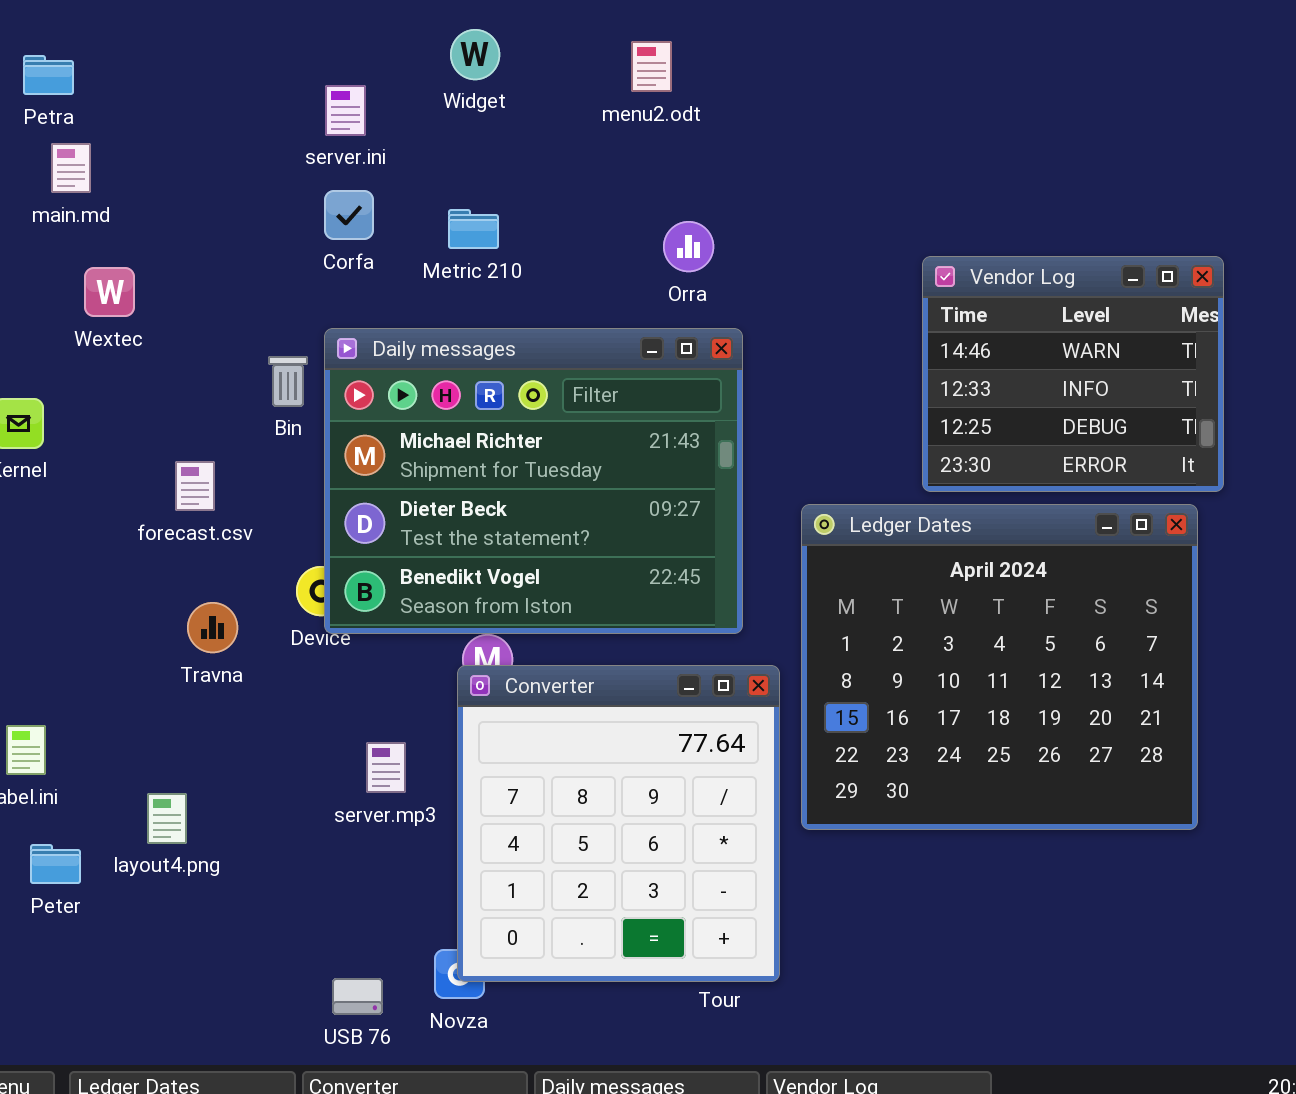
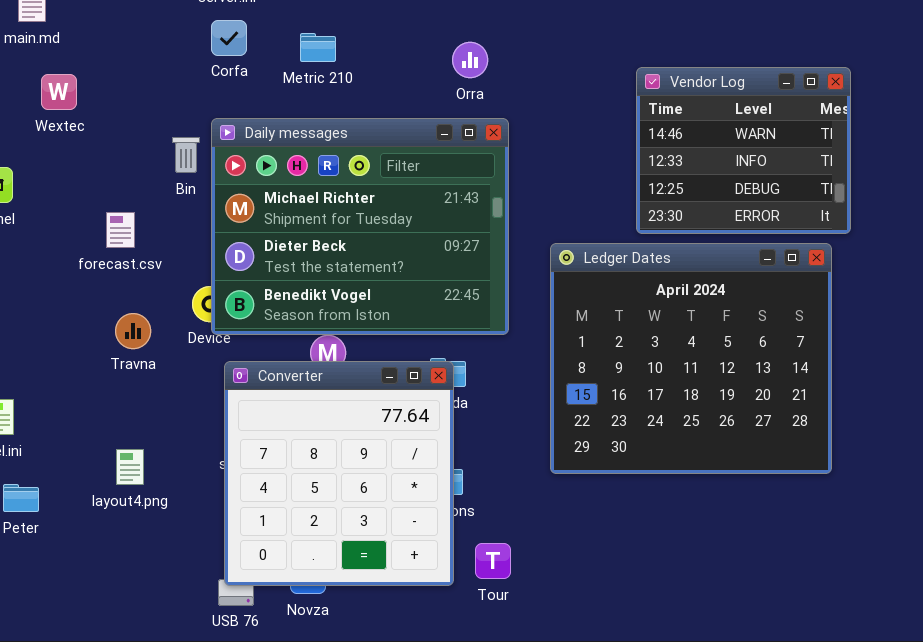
Converter: [457,665,780,982] -> [224,361,454,586], moved
layout4.png: [147,793,187,844] -> [116,449,144,485], moved

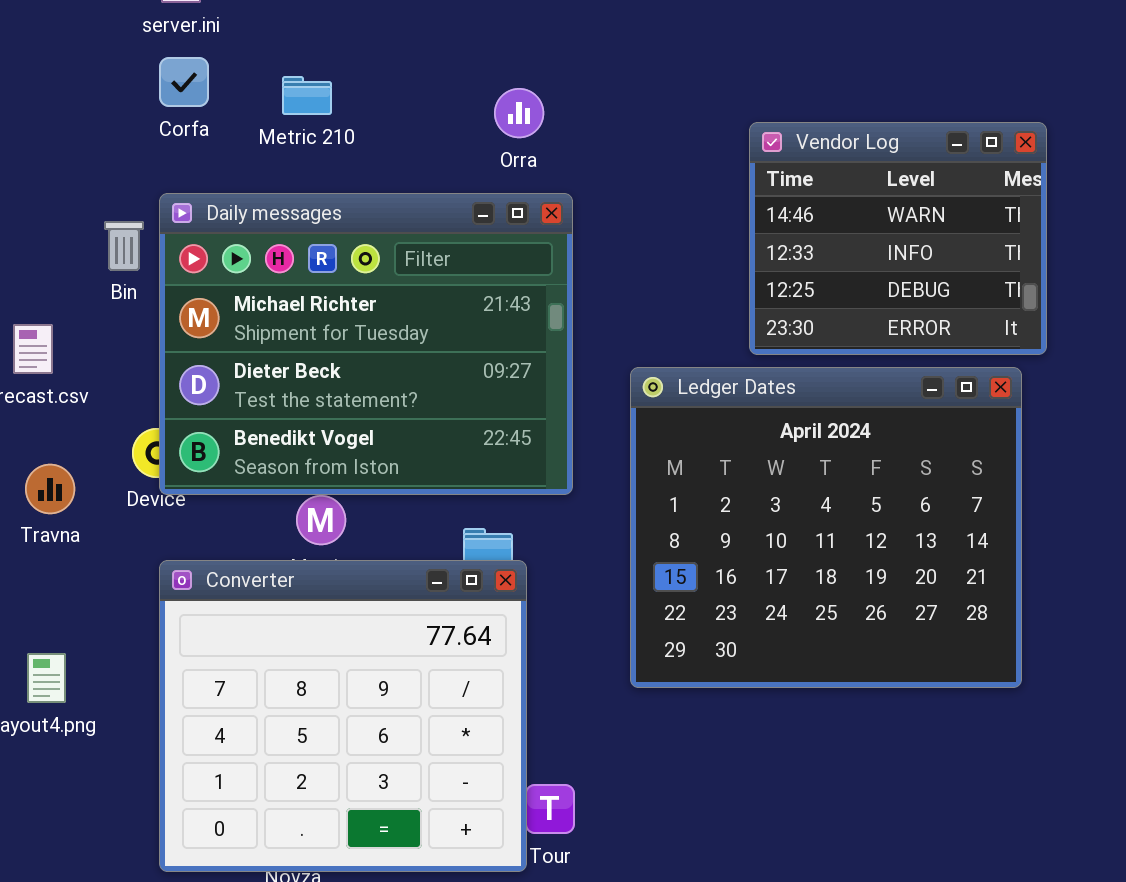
Converter: [224,361,454,586] -> [159,560,527,872], moved, resized

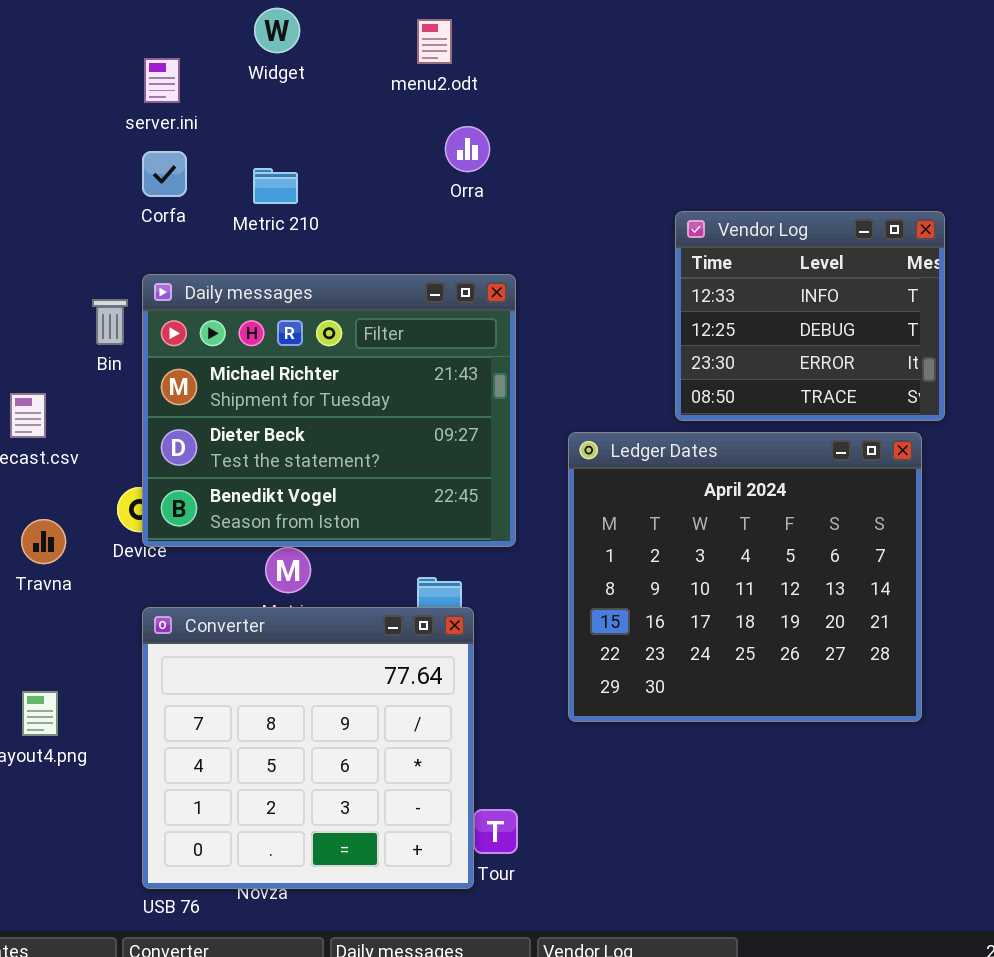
Orra: [494,88,544,138] -> [445,126,490,172], moved
Vendor Log: [749,122,1047,355] -> [675,211,945,421], scrolled down 1 row

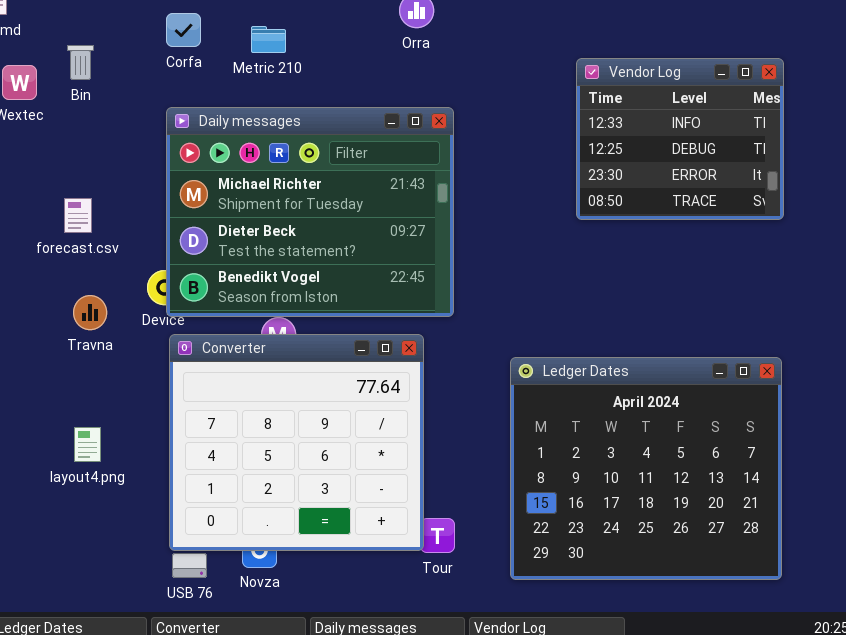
Bin: [92,299,128,345] -> [67,45,94,80], moved
Ledger Dates: [568,432,922,722] -> [510,357,782,580], moved
Converter: [142,607,474,889] -> [169,334,424,551], moved

